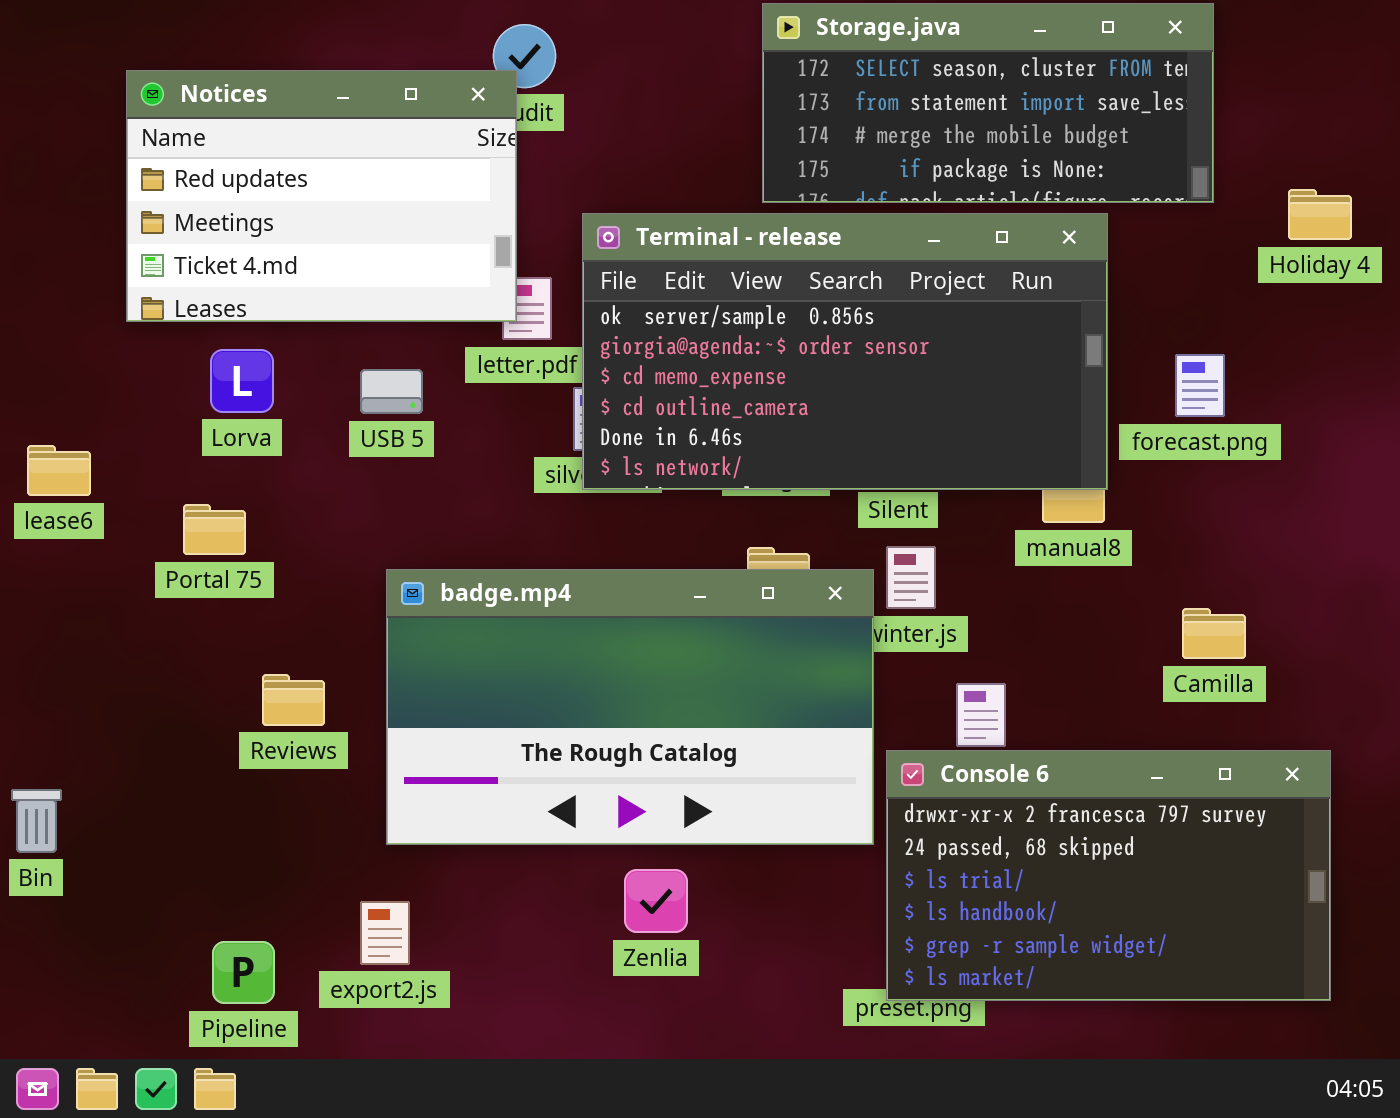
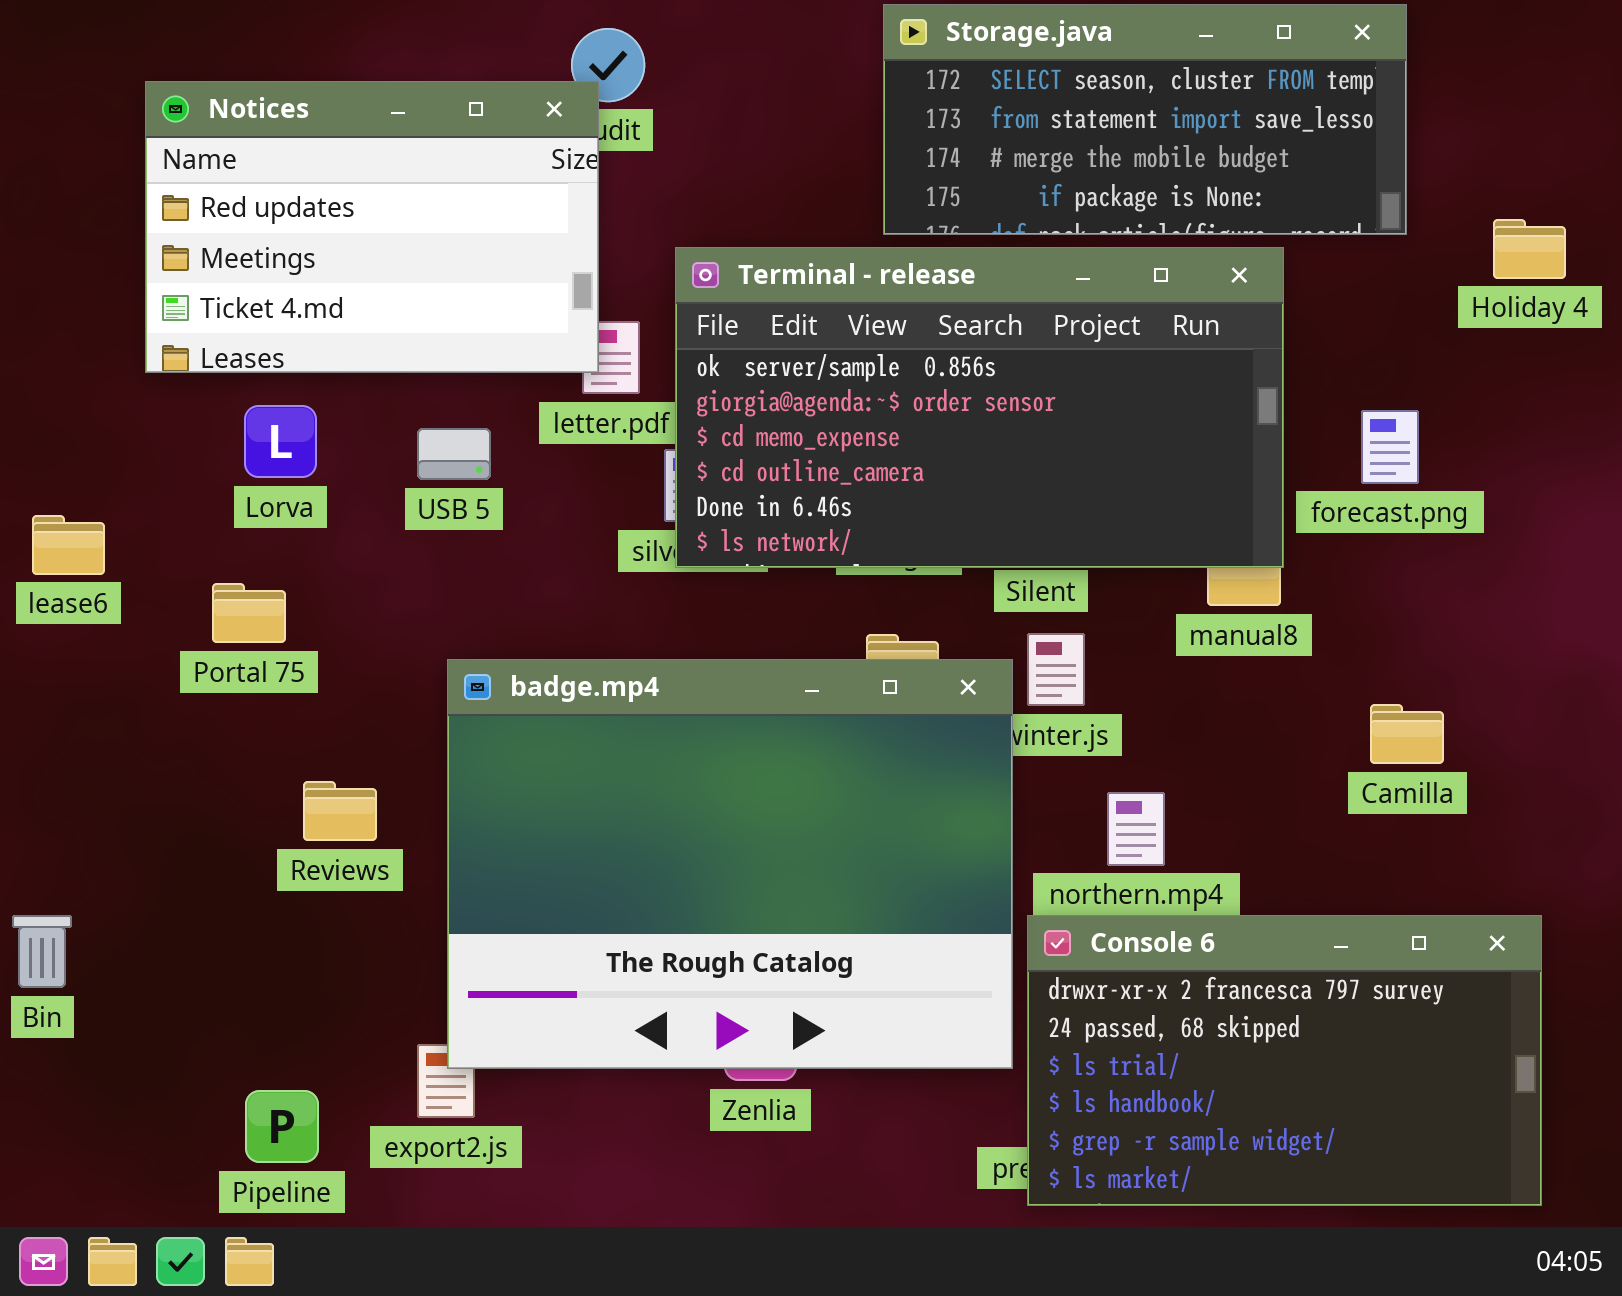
badge.mp4: [386,569,874,845] -> [447,659,1013,1069], resized
Console 6: [886,750,1331,1001] -> [1027,915,1542,1206], moved

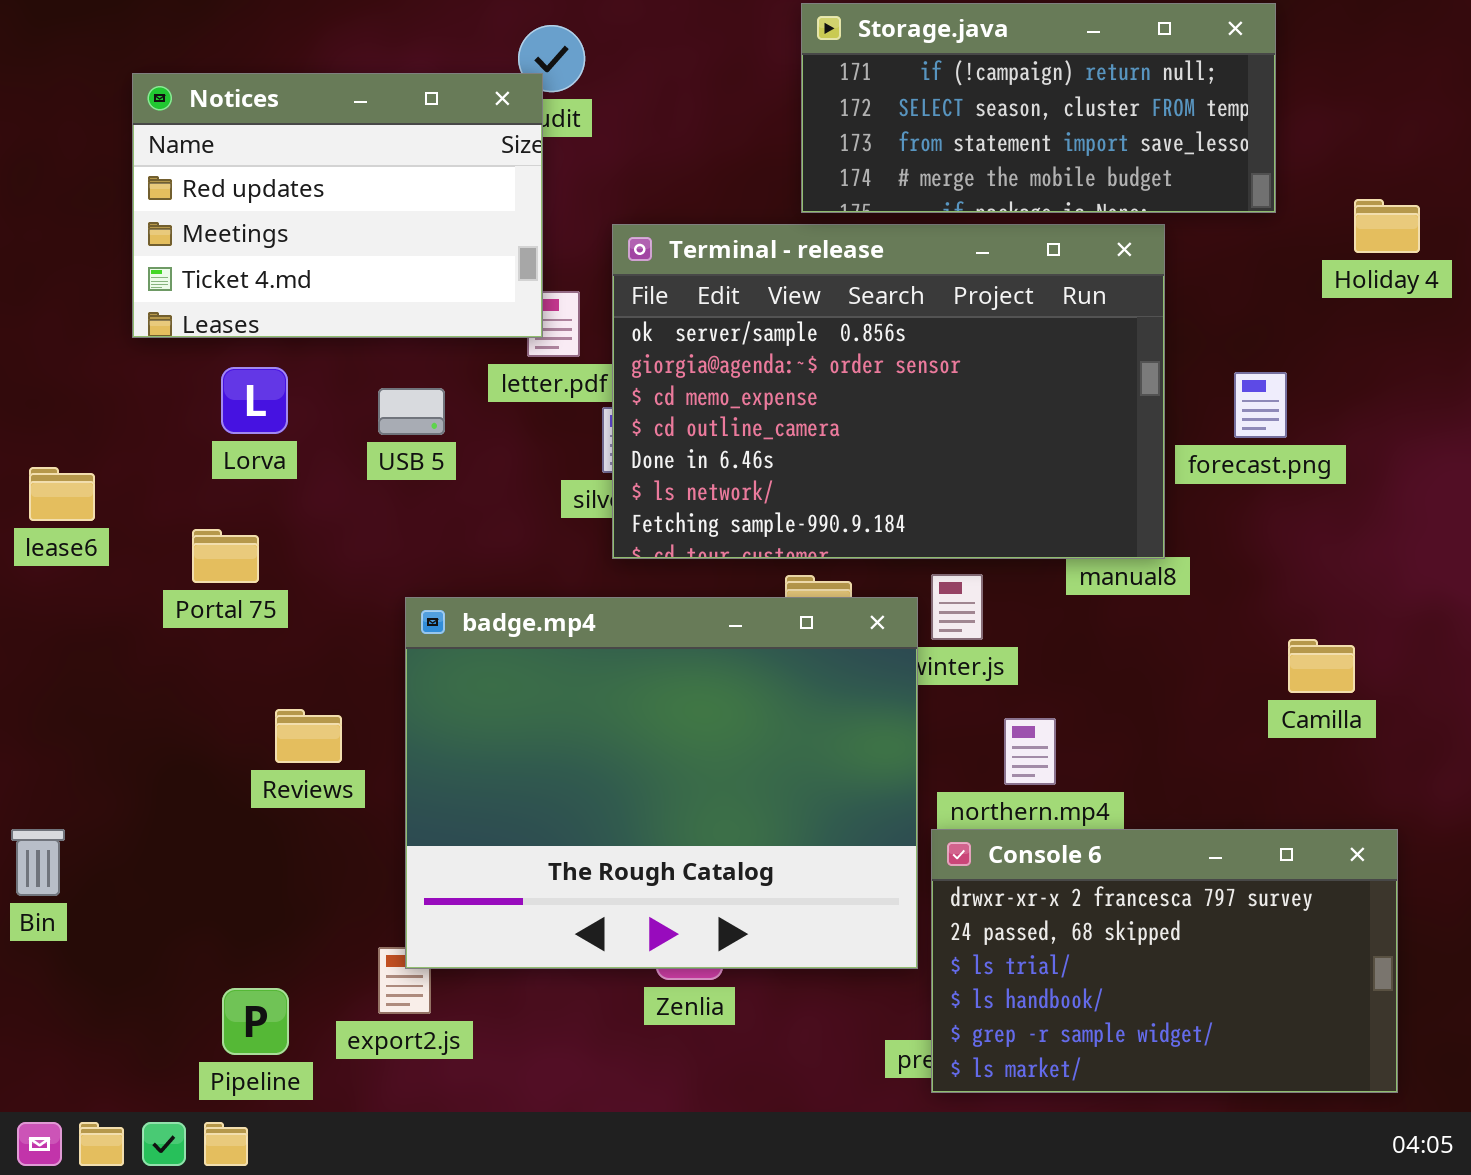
Storage.java: [883,4,1407,235] -> [801,3,1276,213], scrolled up 1 row
Terminal - release: [675,247,1284,568] -> [612,224,1165,559], resized
Camilla: [1370,704,1444,764] -> [1288,639,1355,693], moved

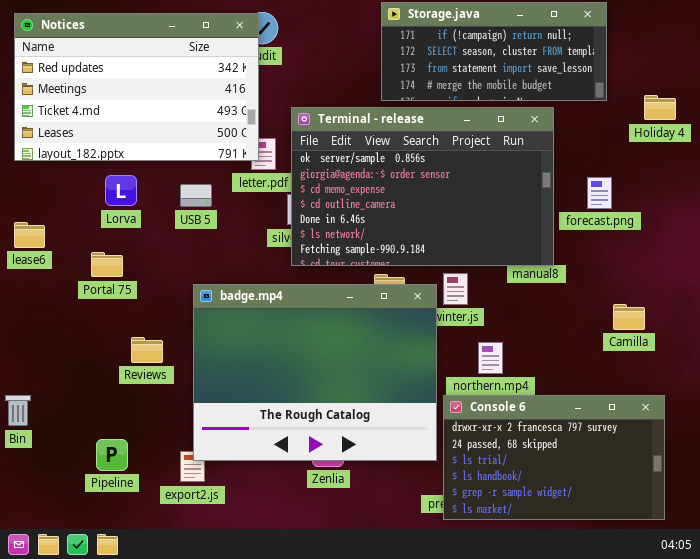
Notices: [132,73,543,338] -> [14,13,259,161], resized
Pipeline: [222,988,289,1055] -> [96,439,128,471], moved

